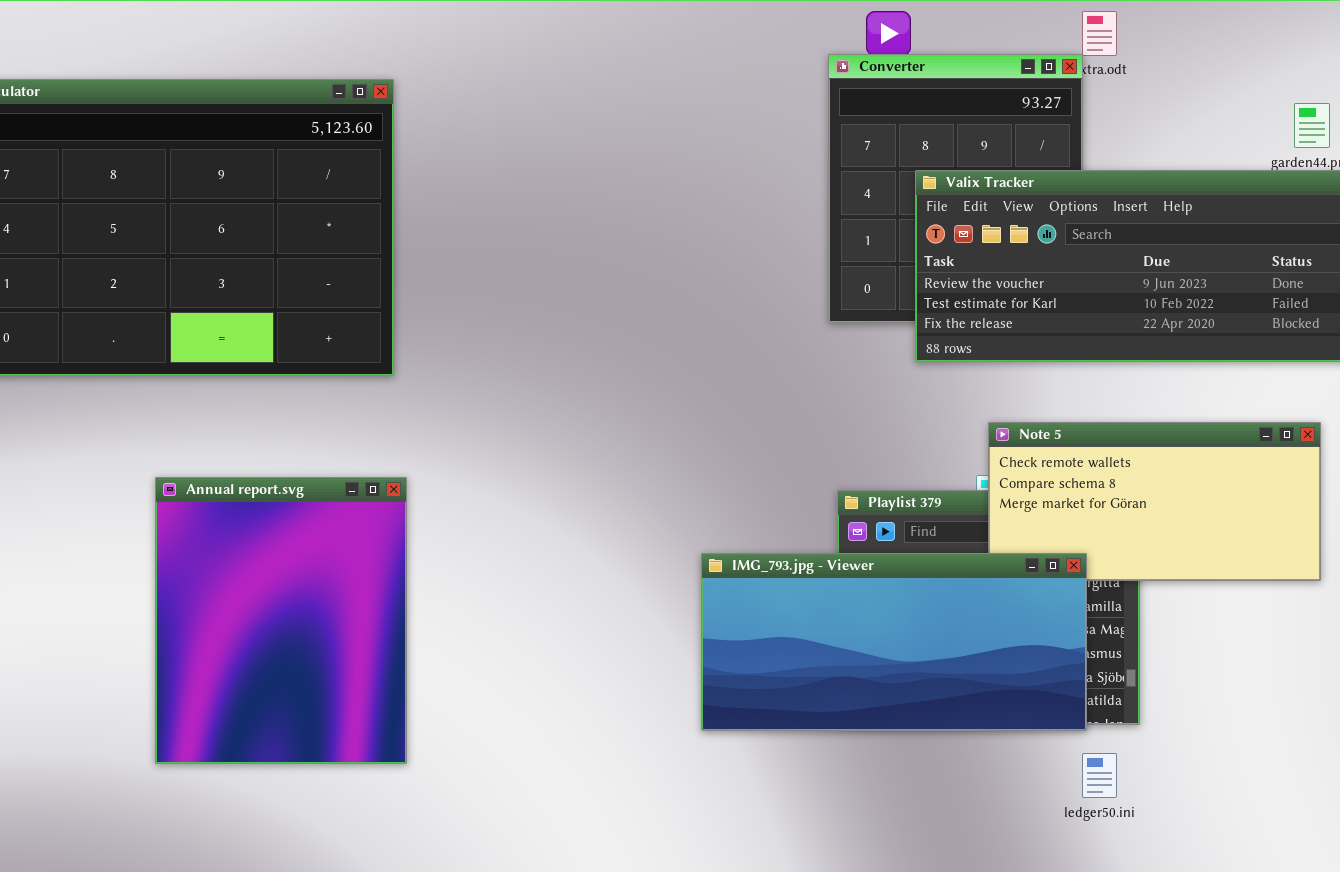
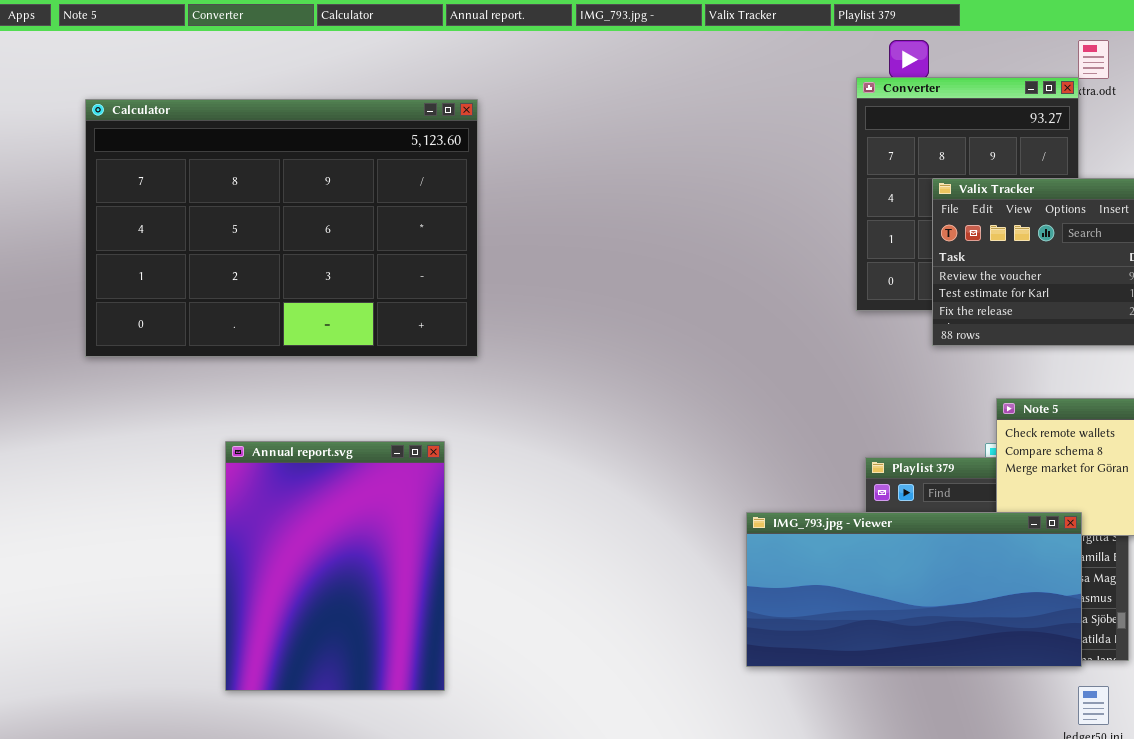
Annual report.svg: [155,477,407,764] -> [225,441,445,691], moved

